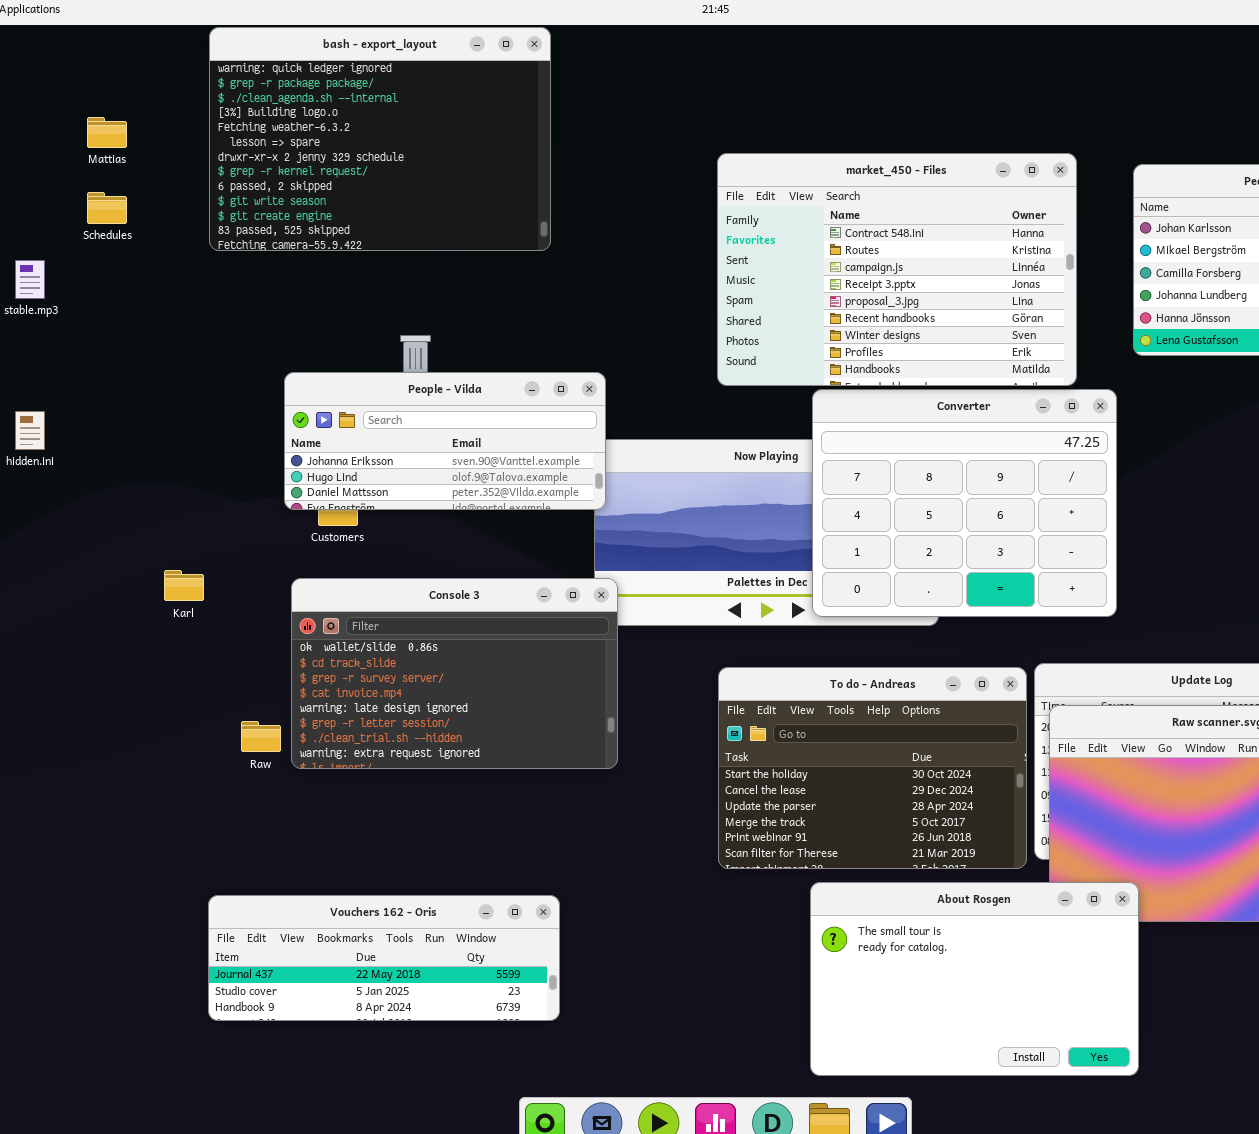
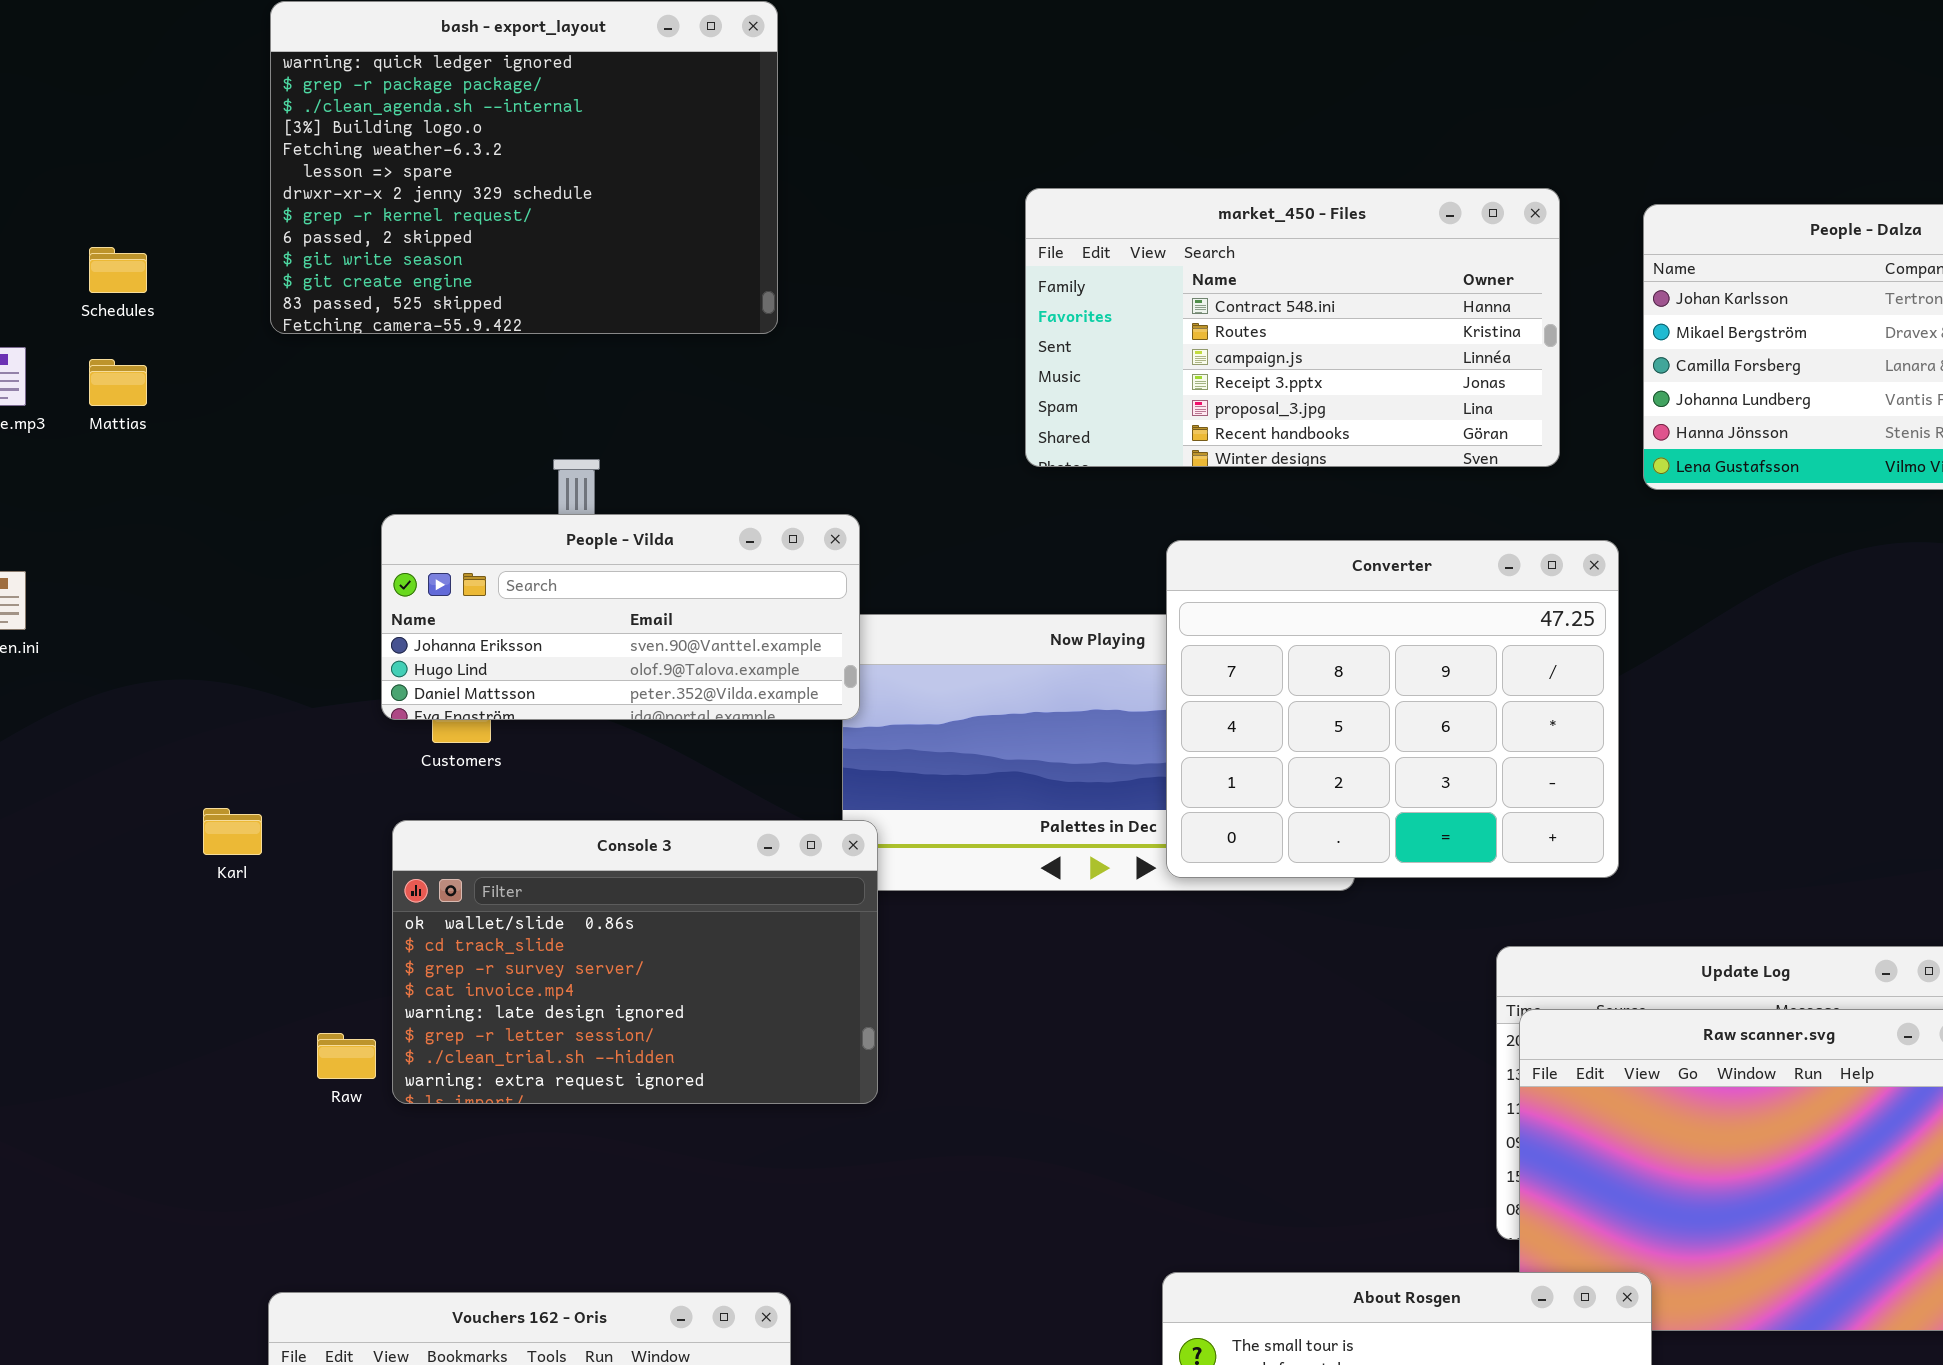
Mattias: [87,117,127,148] -> [89,359,147,406], moved
market_450 - Files: [717,153,1077,386] -> [1025,188,1560,467], resized
To do - Andreas: [718,667,1027,869] -> none, closed

